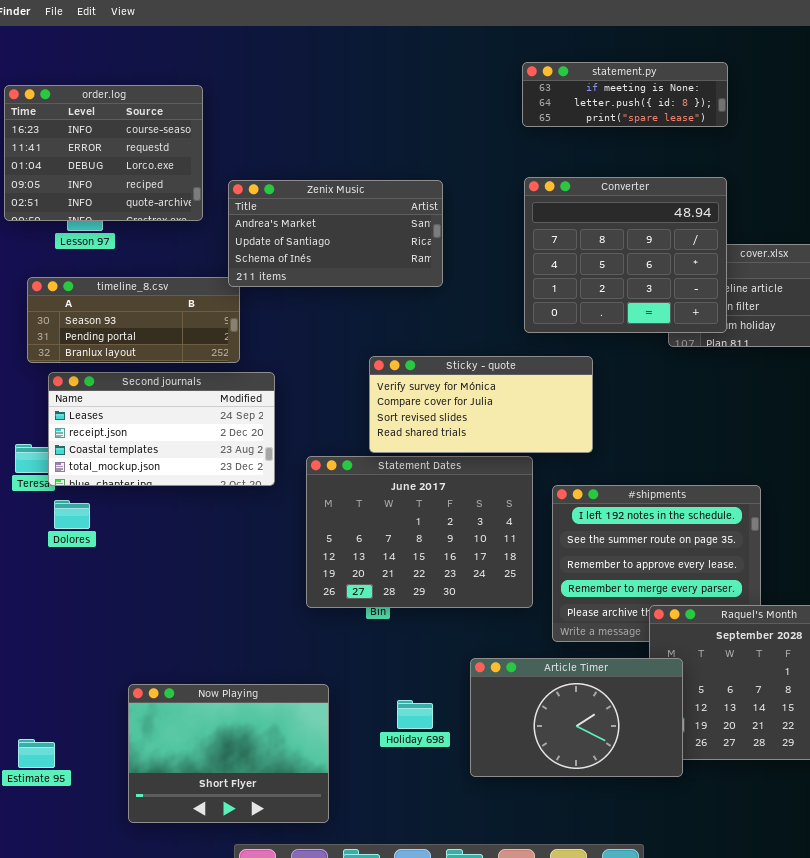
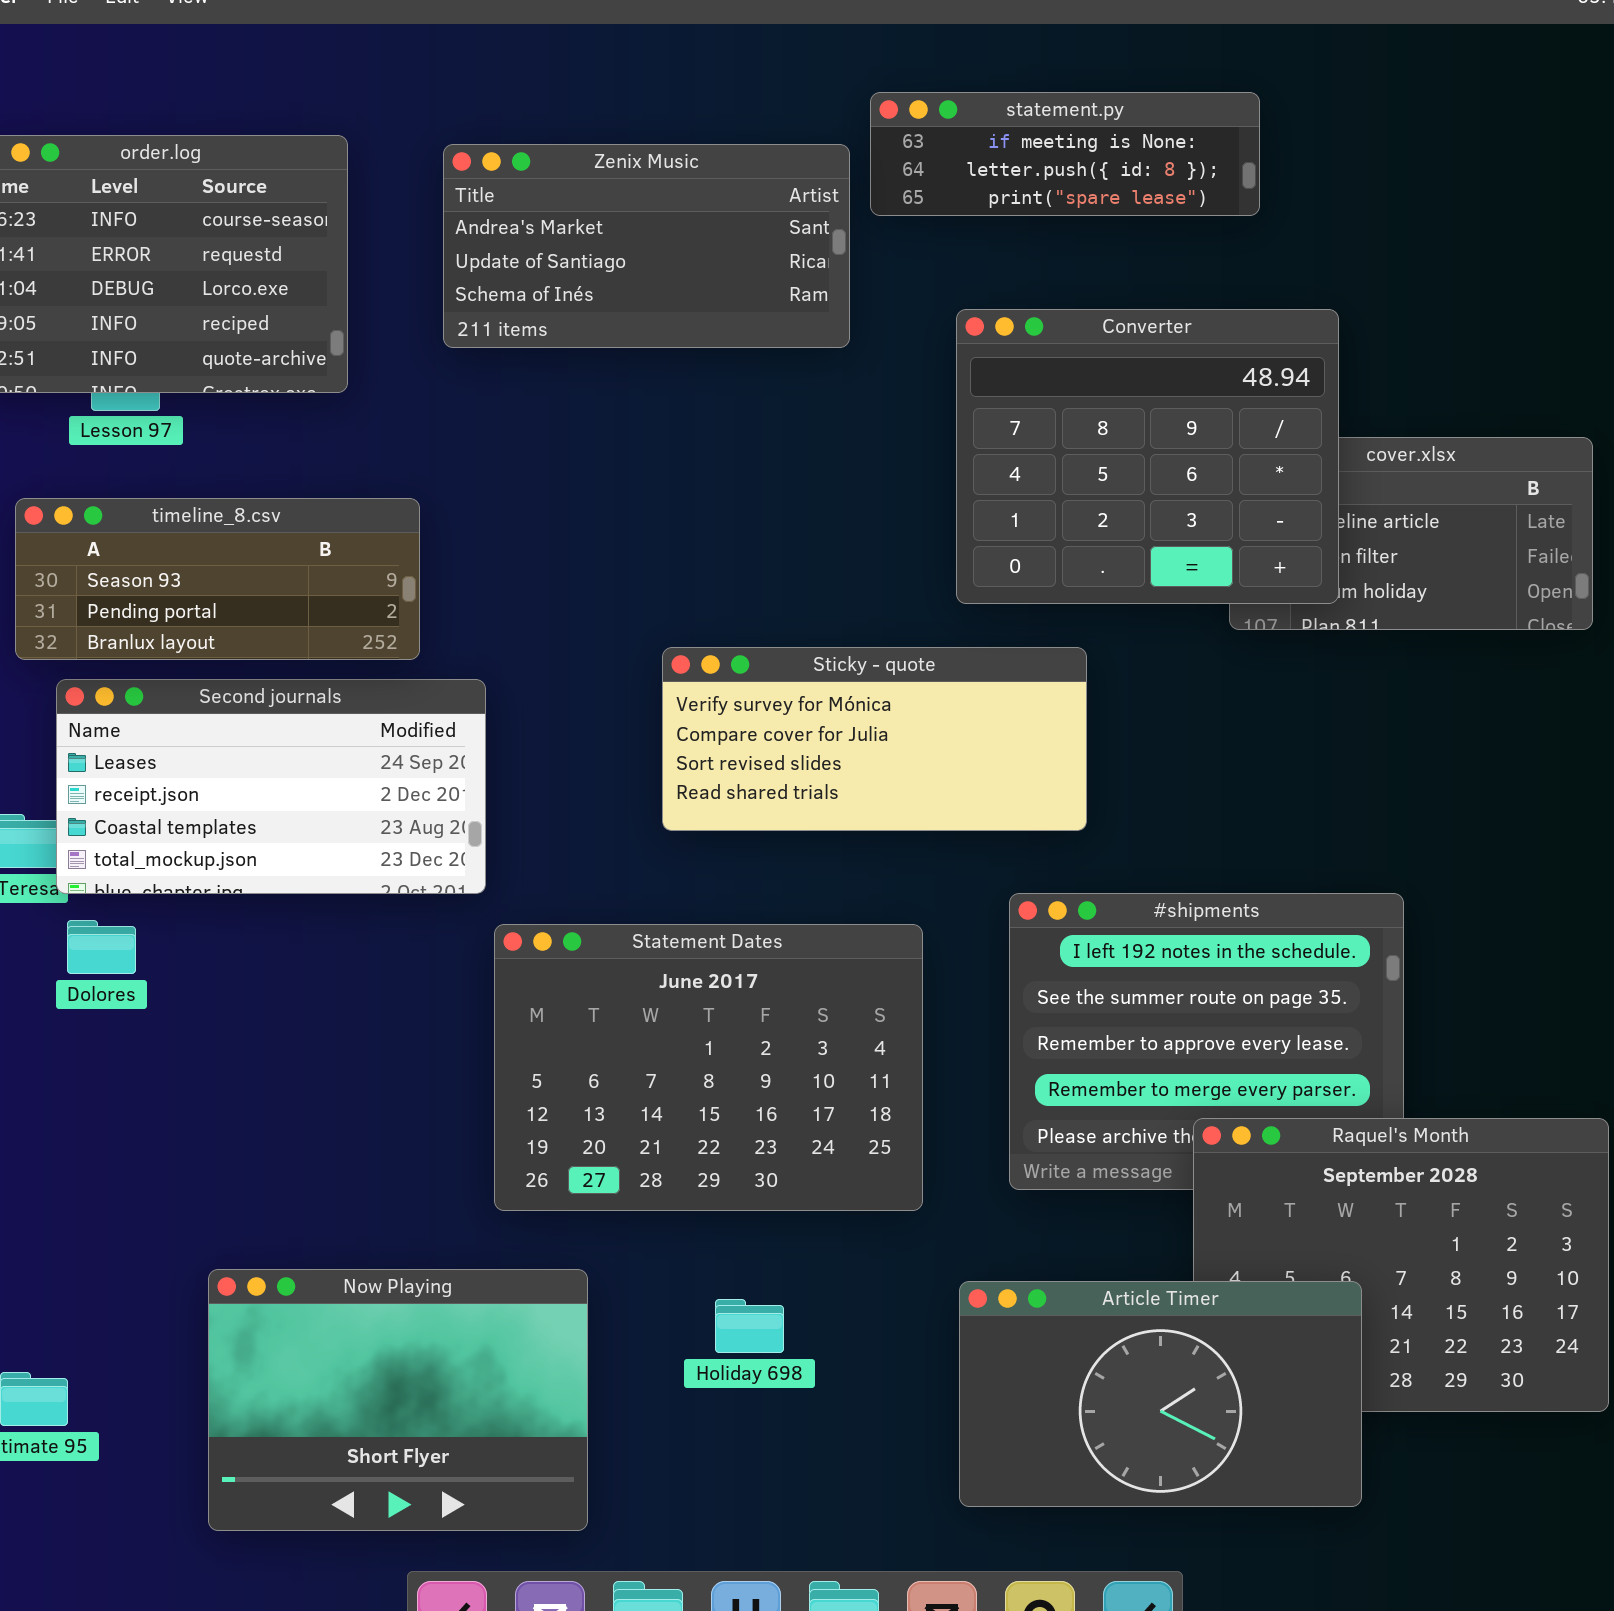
statement.py: [522,62,728,127] -> [870,92,1260,216], moved
Zenix Music: [228,180,443,287] -> [443,144,850,348], moved
Statement Dates: [306,456,533,608] -> [494,924,923,1211], moved
Article Timer: [470,658,683,777] -> [959,1281,1362,1507], moved

